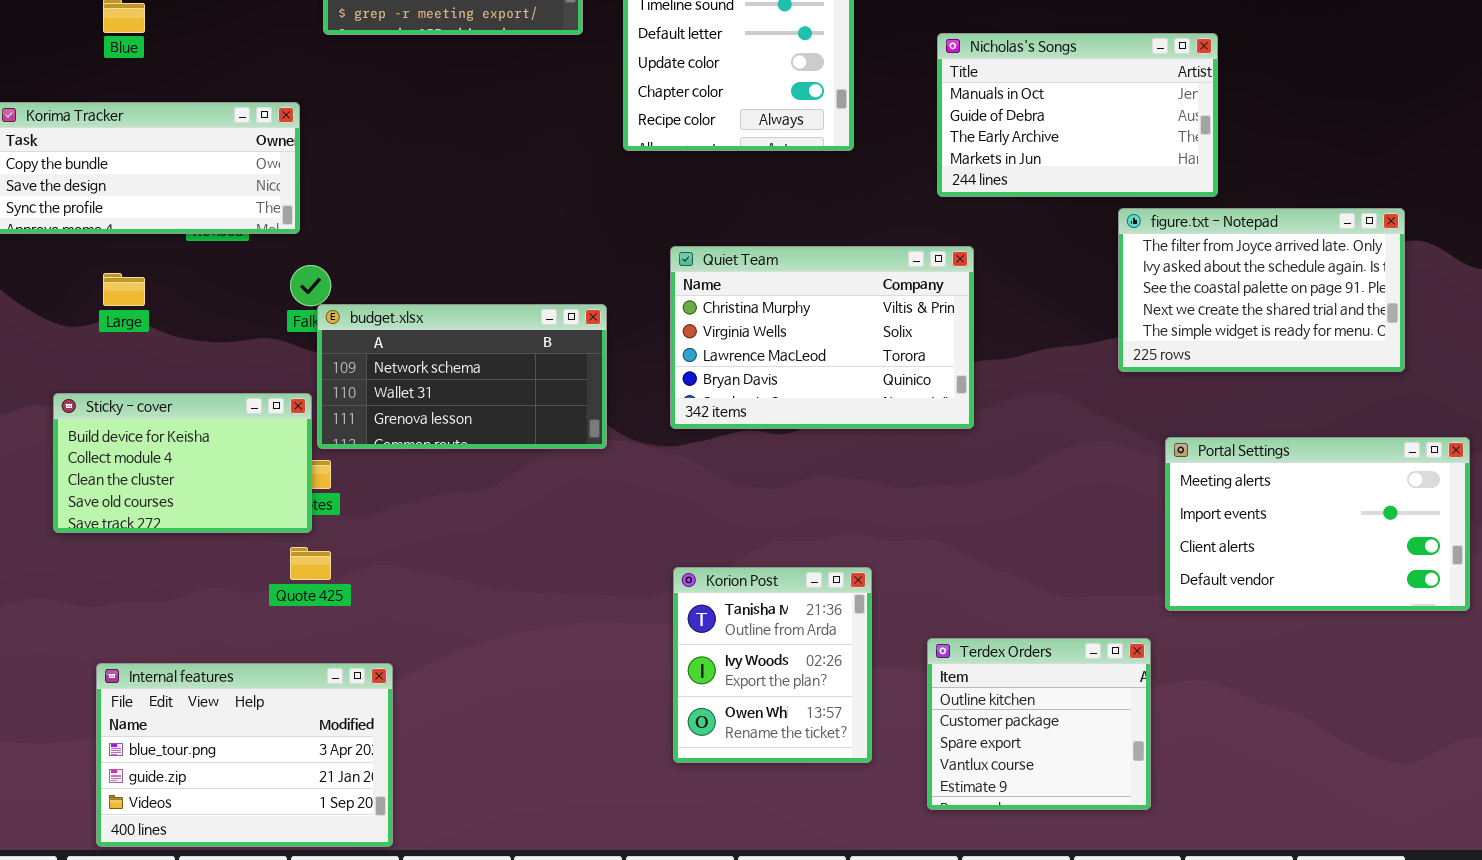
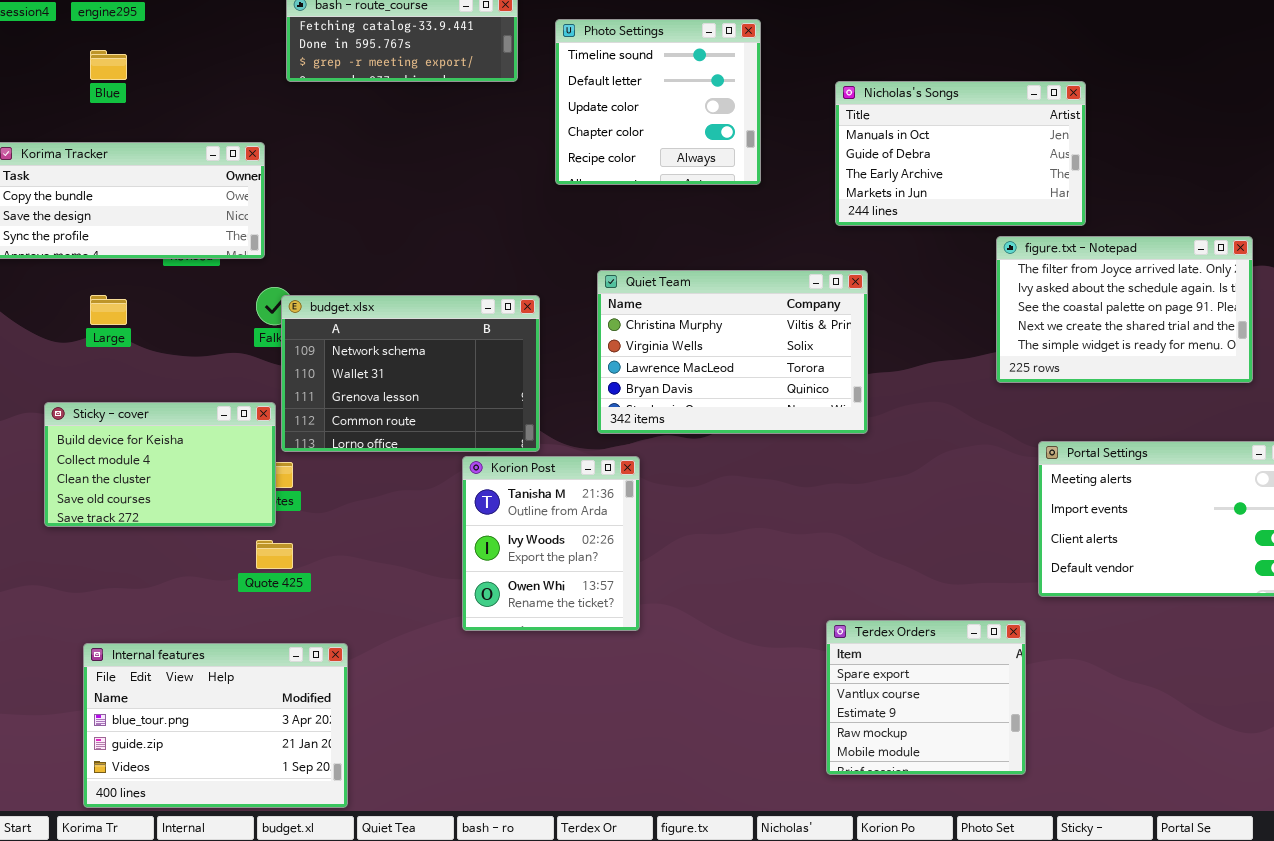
budget.xlsx: [317,304,607,449] -> [281,295,540,452], resized
Korion Post: [673,567,872,763] -> [462,456,640,631], moved
Terdex Orders: [927,638,1151,810] -> [826,620,1026,775], scrolled down 2 rows

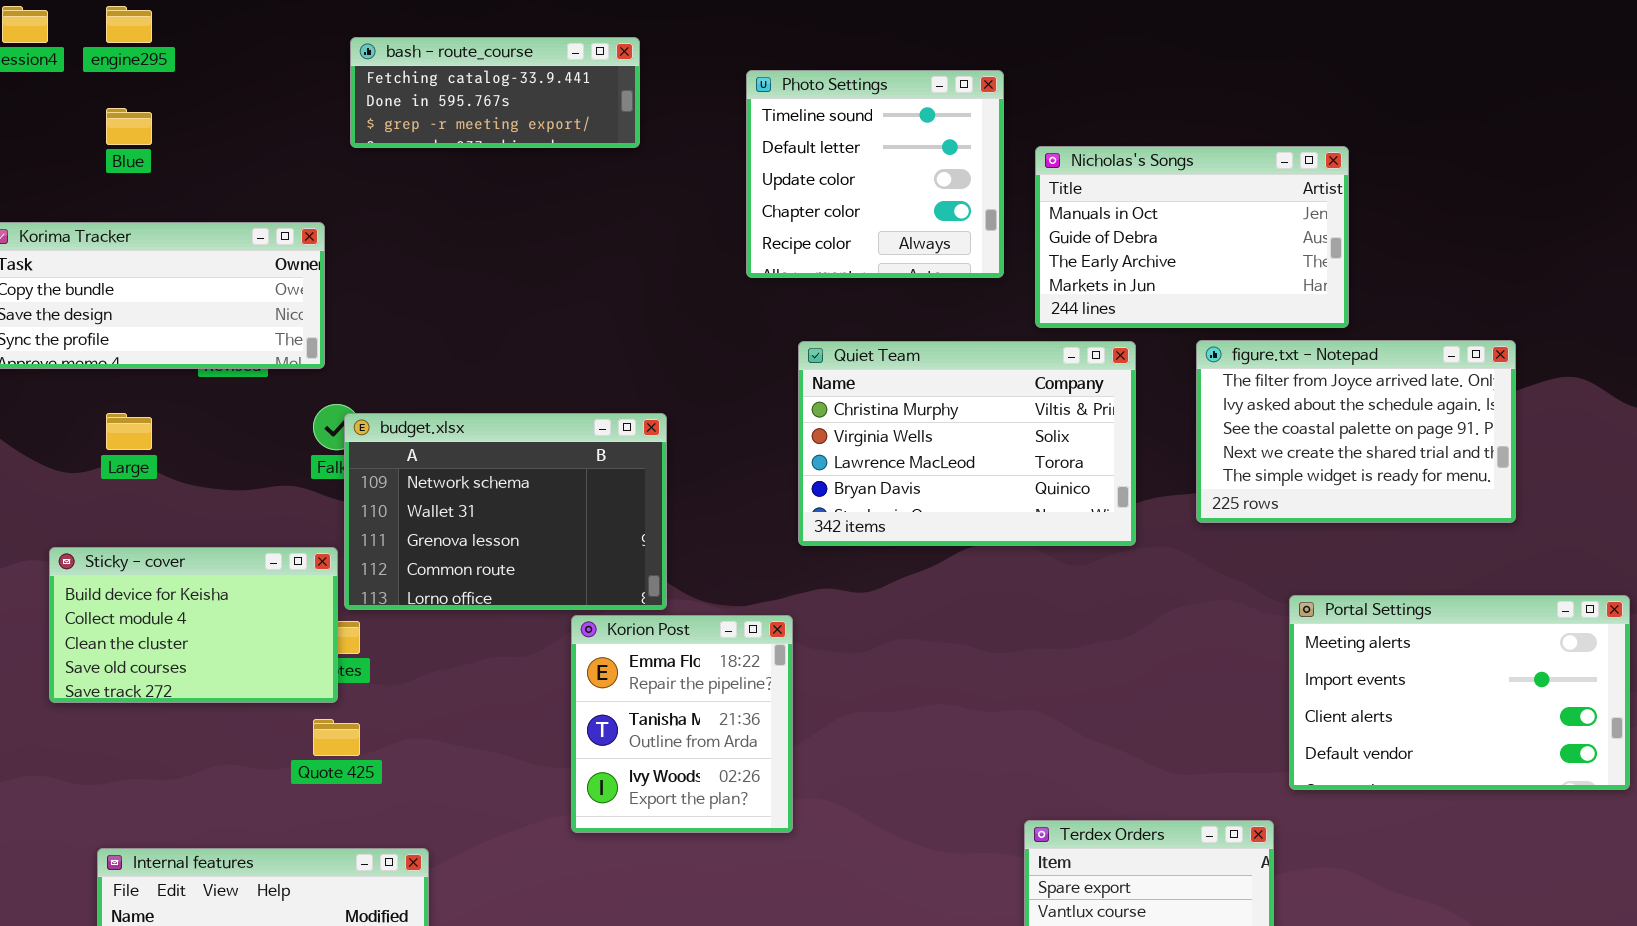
Photo Settings: [555,19,761,185] -> [746,70,1004,278], moved
figure.txt - Notepad: [996,236,1253,383] -> [1196,340,1516,523], moved
Quiet Team: [597,270,868,434] -> [798,341,1136,546], moved
Korion Post: [462,456,640,631] -> [571,615,793,833], scrolled up 1 row

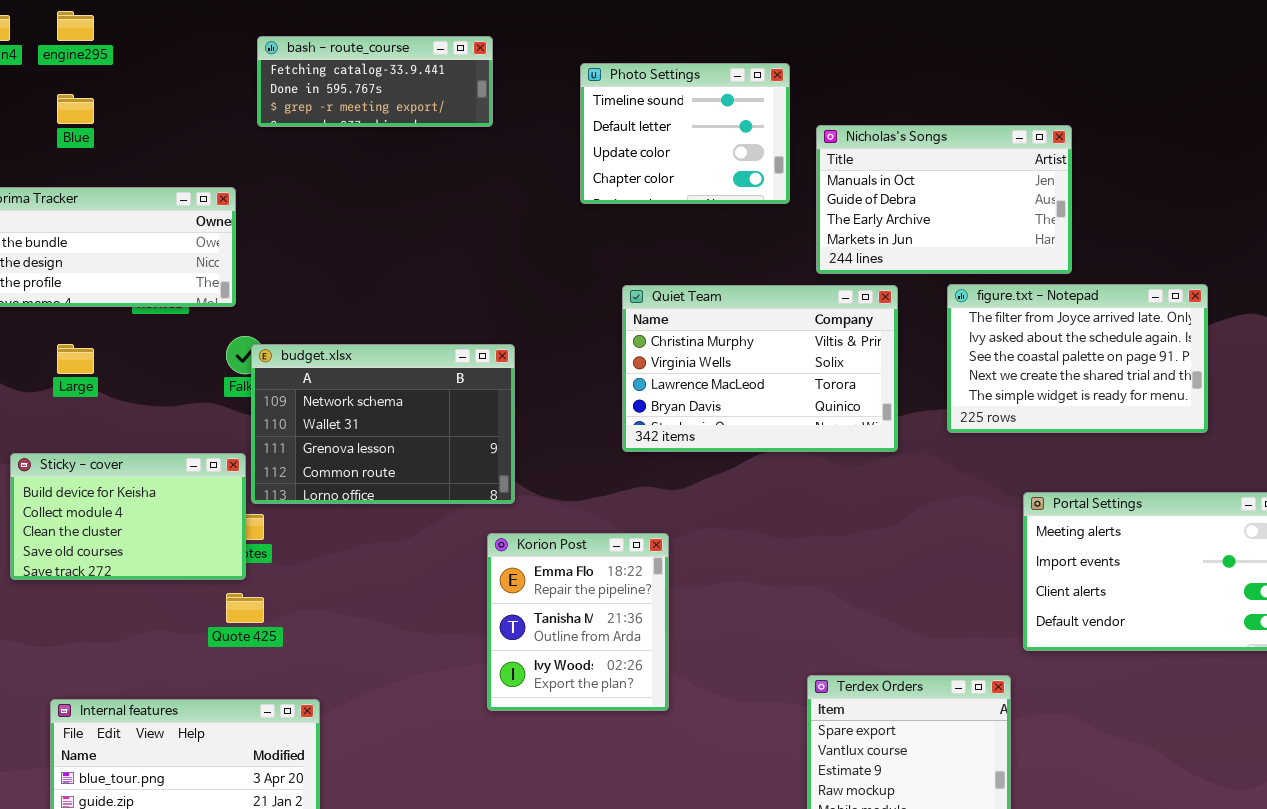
Photo Settings: [746,70,1004,278] -> [580,63,790,204], resized
Korion Post: [571,615,793,833] -> [487,533,669,711], moved

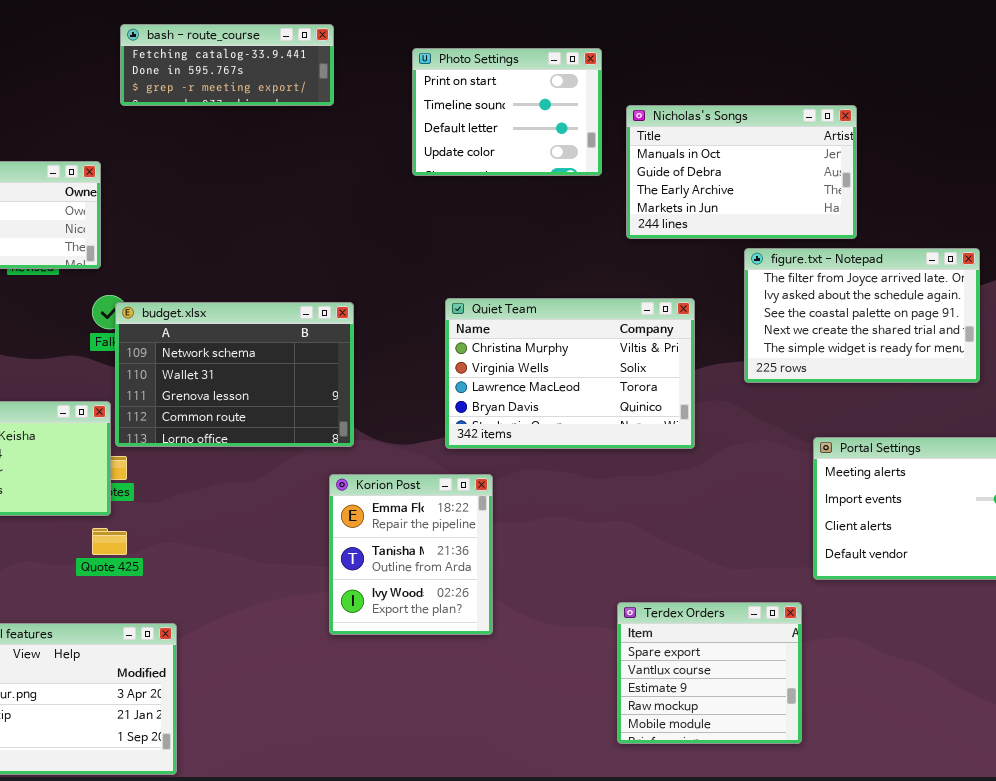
Photo Settings: [580,63,790,204] -> [412,48,602,176], scrolled up 1 row
Quiet Team: [622,285,898,452] -> [445,298,695,449], moved

